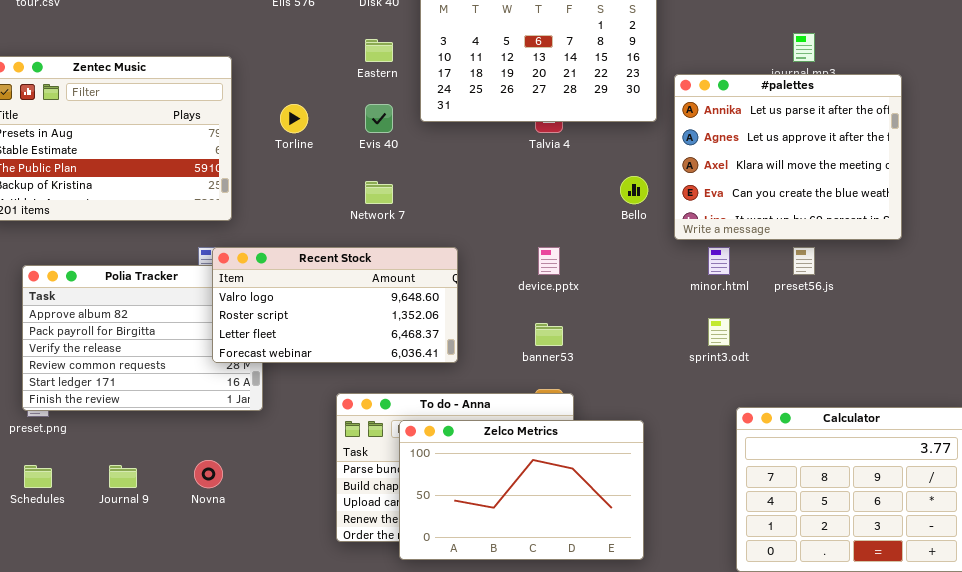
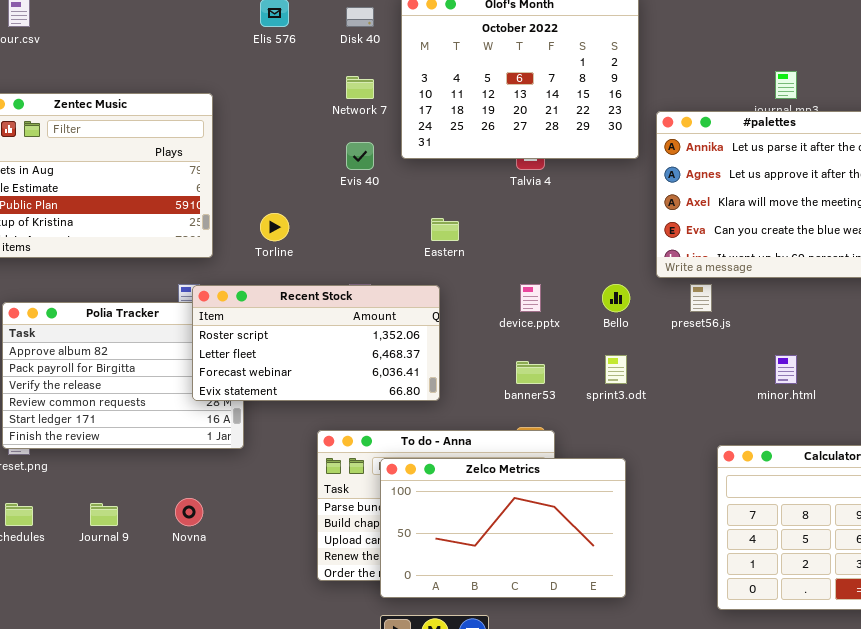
Eastern: [365,39,393,62] -> [431,218,459,241], moved
Torline: [280,104,308,133] -> [260,213,289,241], moved
Bello: [620,176,648,204] -> [602,284,630,312], moved
Network 7: [365,181,393,204] -> [346,76,374,99], moved
minor.html: [708,247,730,275] -> [775,355,797,384], moved
preset56.js: [793,247,815,275] -> [690,284,712,312], moved
Recent Stock: [212,247,458,363] -> [192,285,440,401], scrolled down 1 row
sprint3.odt: [708,318,730,346] -> [605,355,627,384], moved

